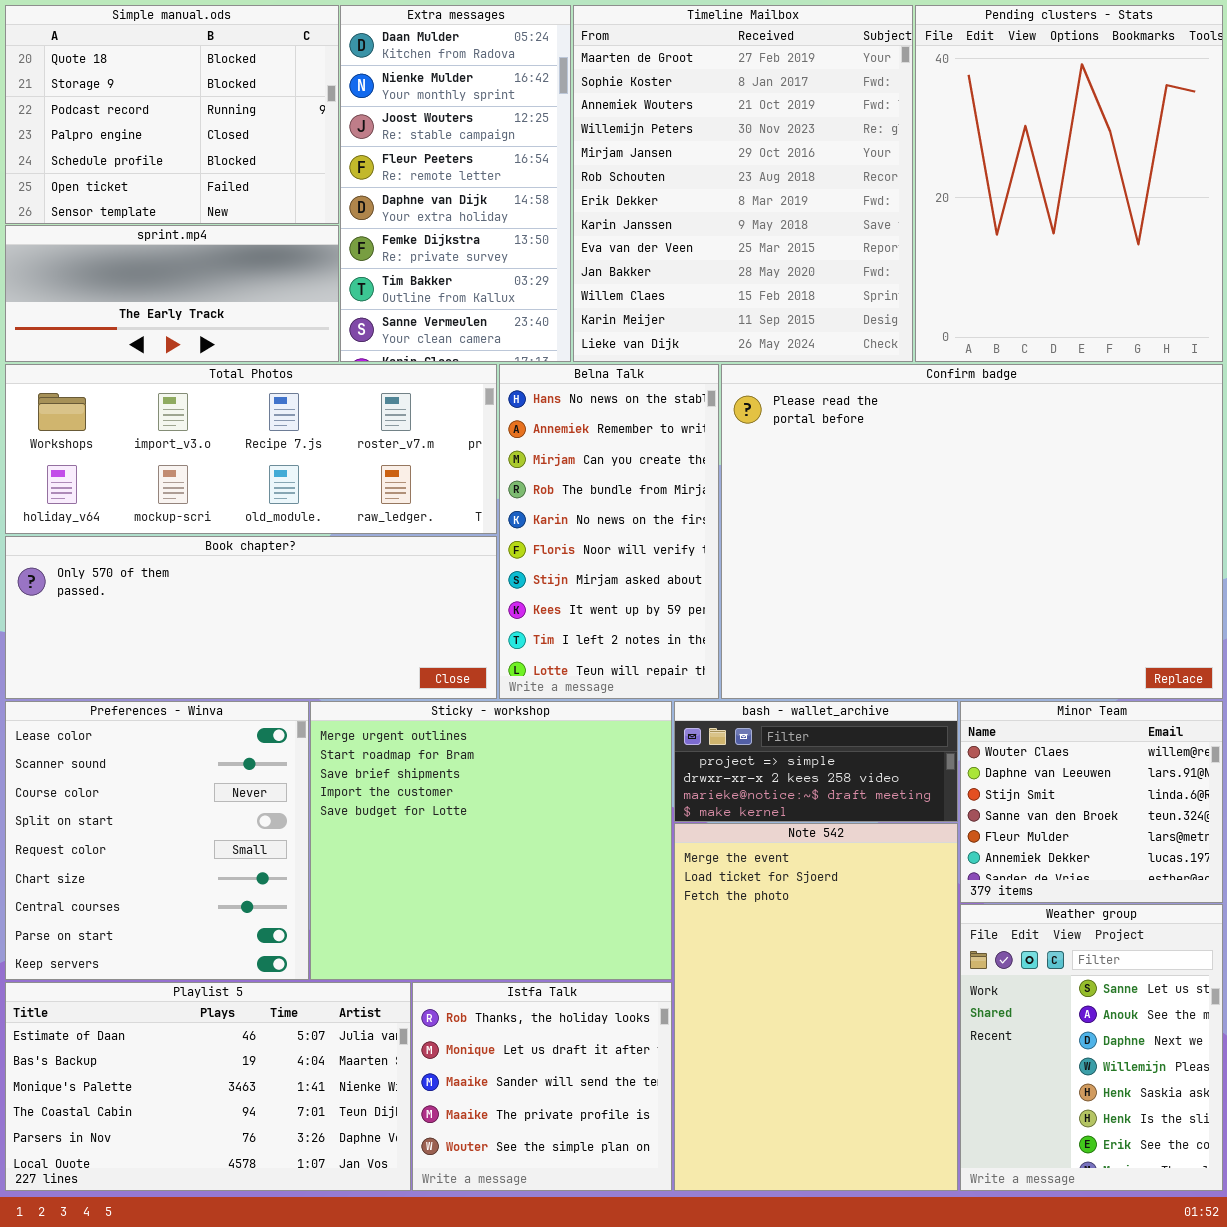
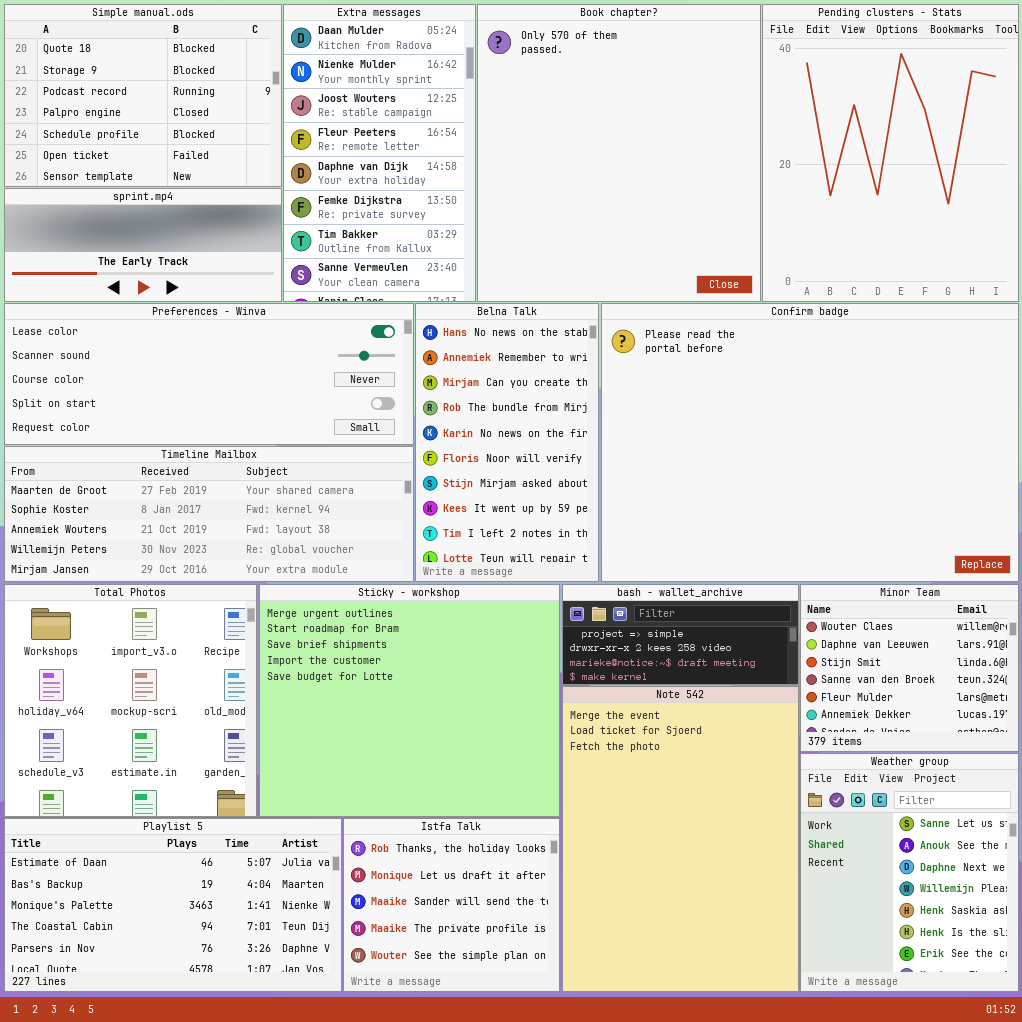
Timeline Mailbox: [573,5,913,362] -> [4,446,414,582], moved, resized
Total Photos: [5,364,497,534] -> [4,584,257,817], moved, resized
Book chapter?: [5,536,497,699] -> [477,4,761,302], moved, resized
Preferences - Winva: [5,701,309,980] -> [4,303,414,445], moved, resized

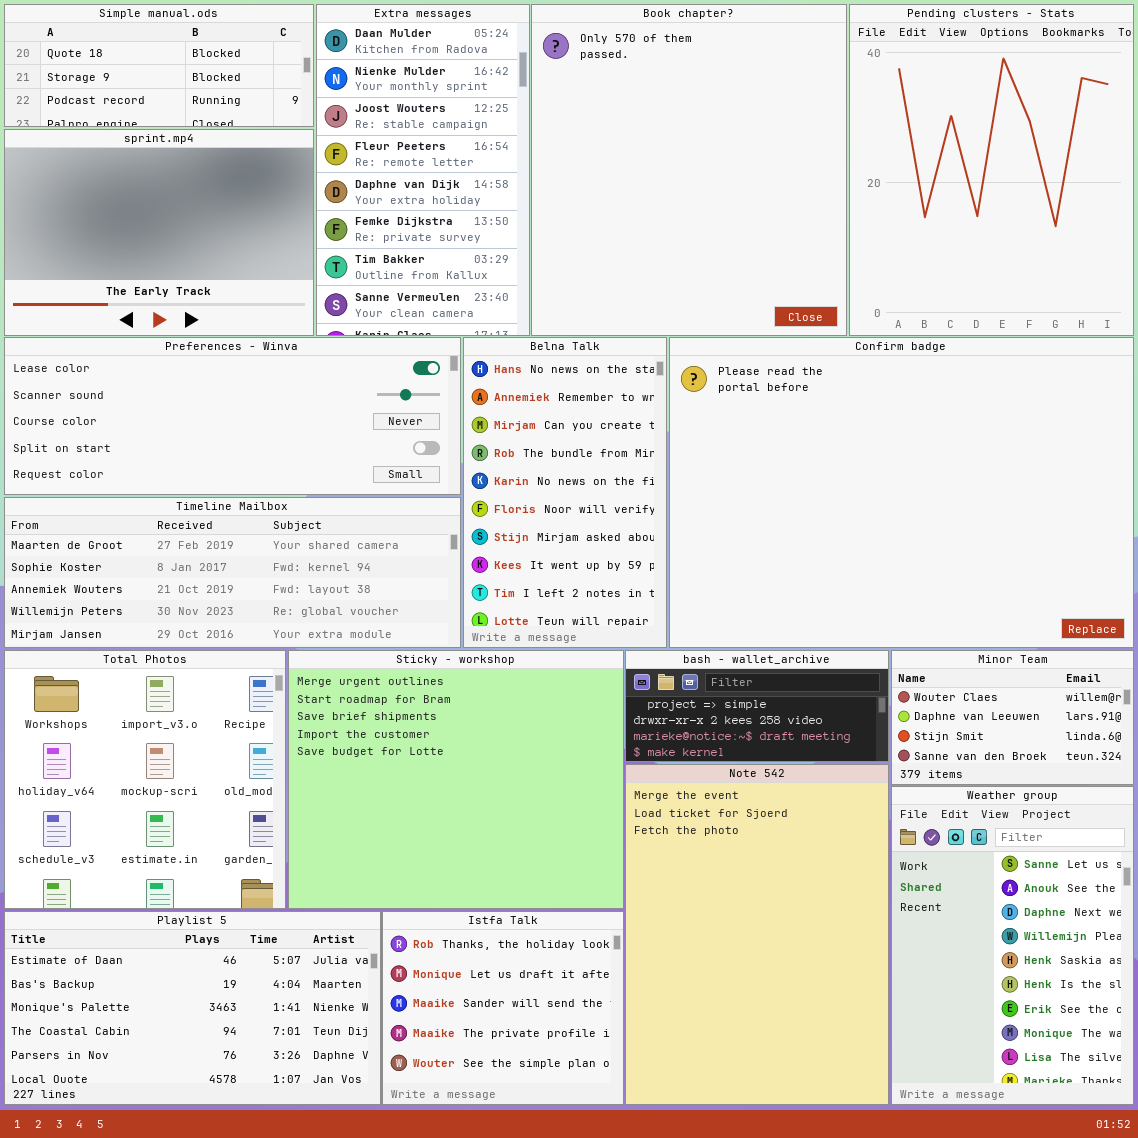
Simple manual.ods: [4,4,282,187] -> [4,4,314,127], resized
sprint.mp4: [4,188,282,302] -> [4,129,314,336], resized
Minor Team: [800,584,1019,752] -> [891,650,1134,785], resized
Weather group: [800,753,1019,992] -> [891,786,1134,1105], resized

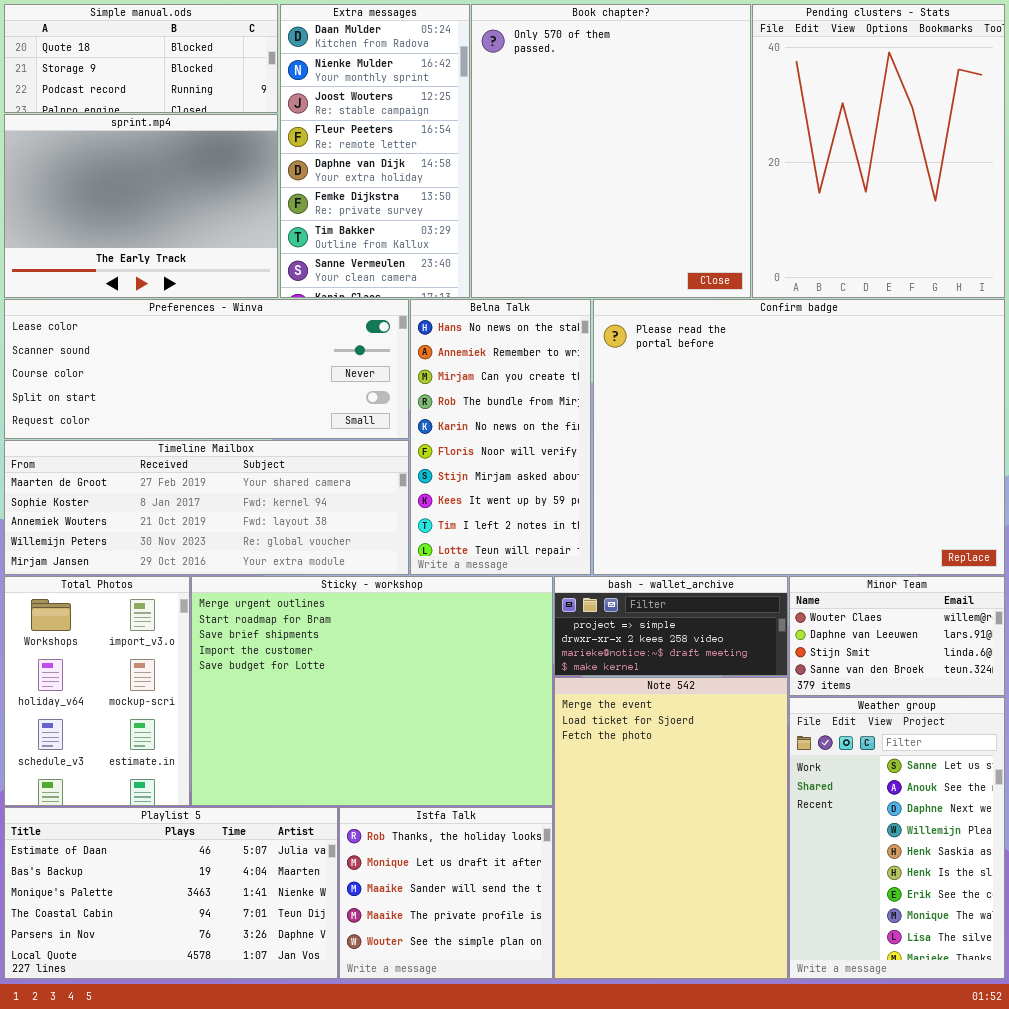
Total Photos: [4,650,286,909] -> [4,576,190,806], resized
Sticky - workshop: [288,650,624,909] -> [191,576,553,806], resized

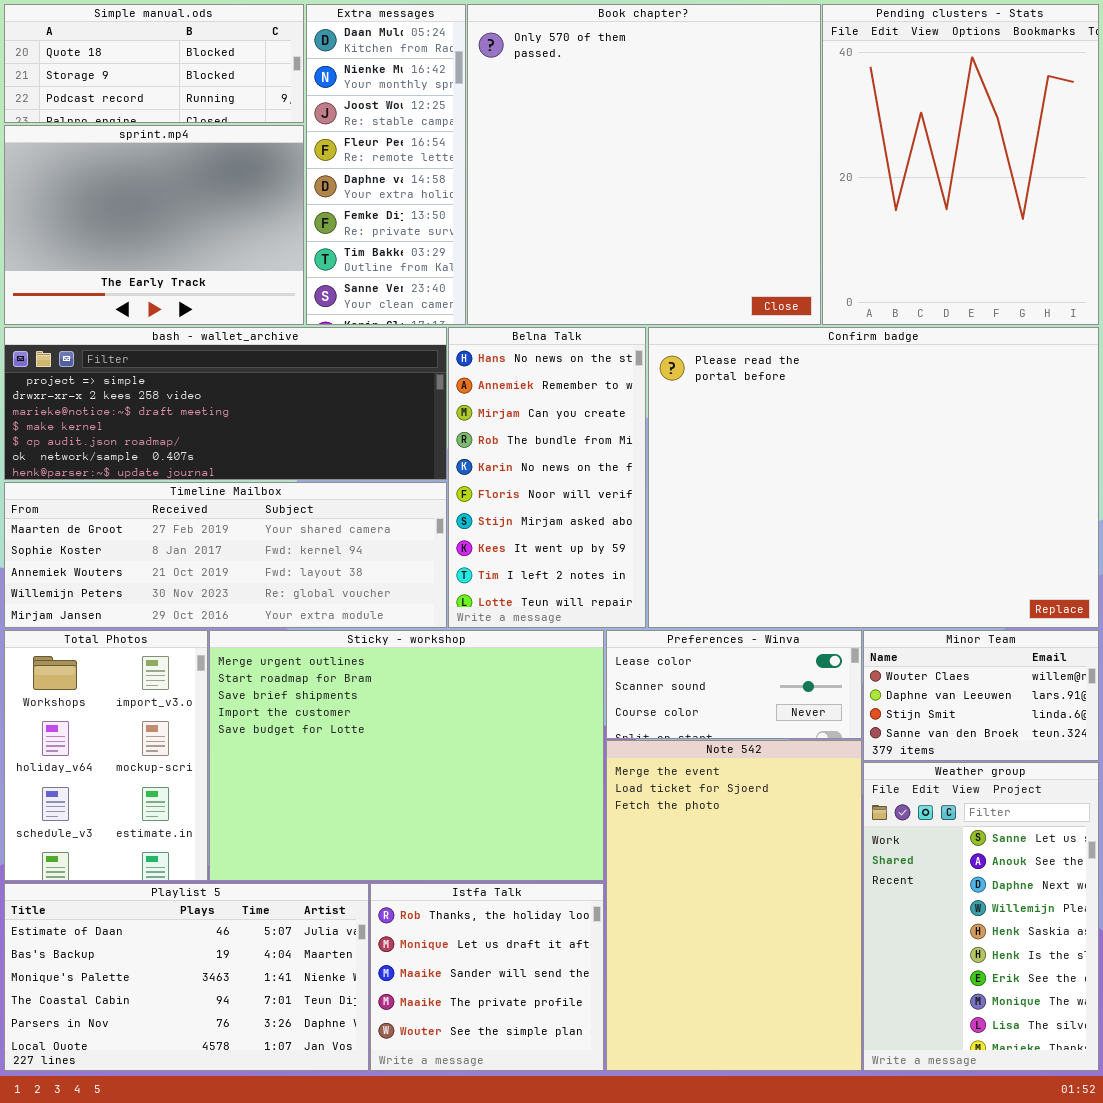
Extra messages: [280,4,470,298] -> [306,4,466,325], resized
Book chapter?: [471,4,751,298] -> [467,4,821,325], resized
Preferences - Winva: [4,299,409,439] -> [606,630,862,739], moved, resized
bash - wallet_archive: [554,576,788,676] -> [4,327,447,480], moved, resized

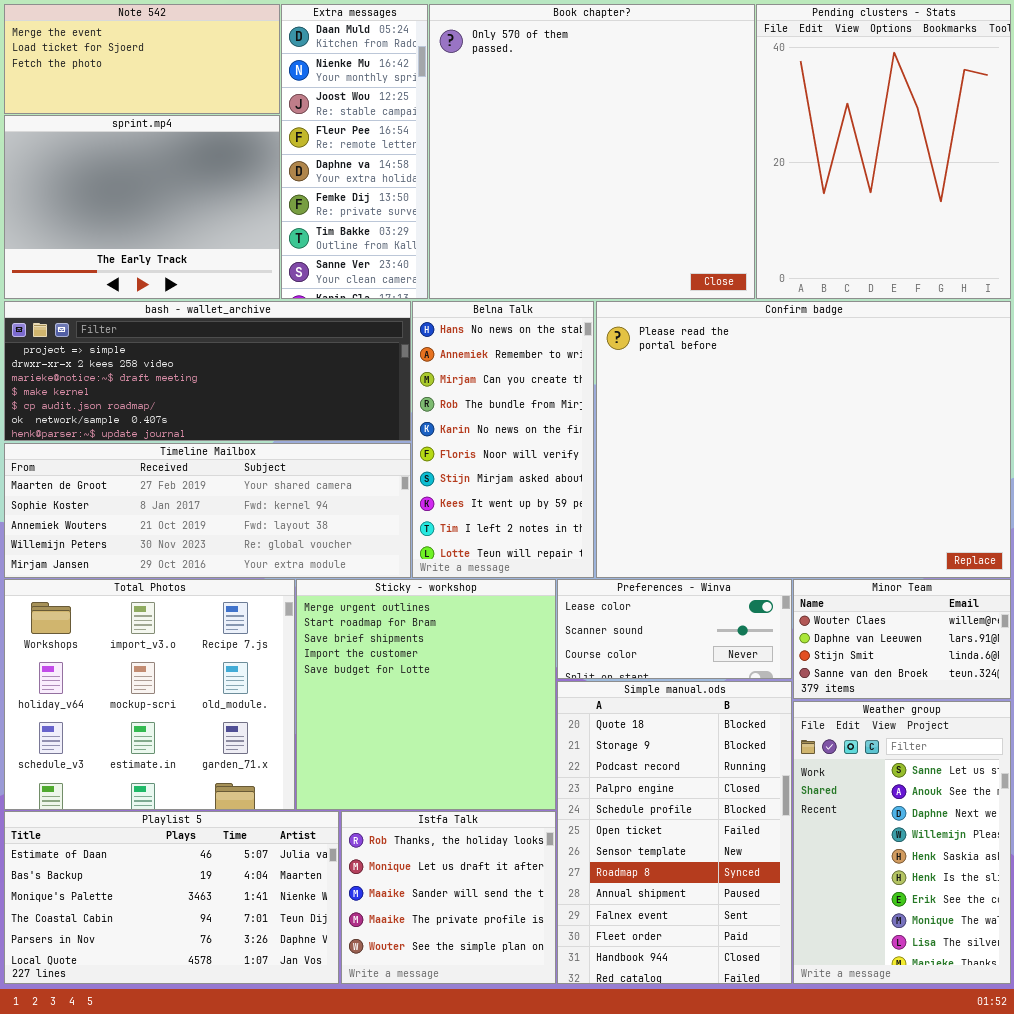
Simple manual.ods: [4,4,304,123] -> [557,681,792,984], moved, resized
Total Photos: [4,630,208,881] -> [4,579,295,810], resized
Sticky - workshop: [209,630,604,881] -> [296,579,556,810], resized
Note 542: [606,740,862,1071] -> [4,4,280,114], moved, resized

